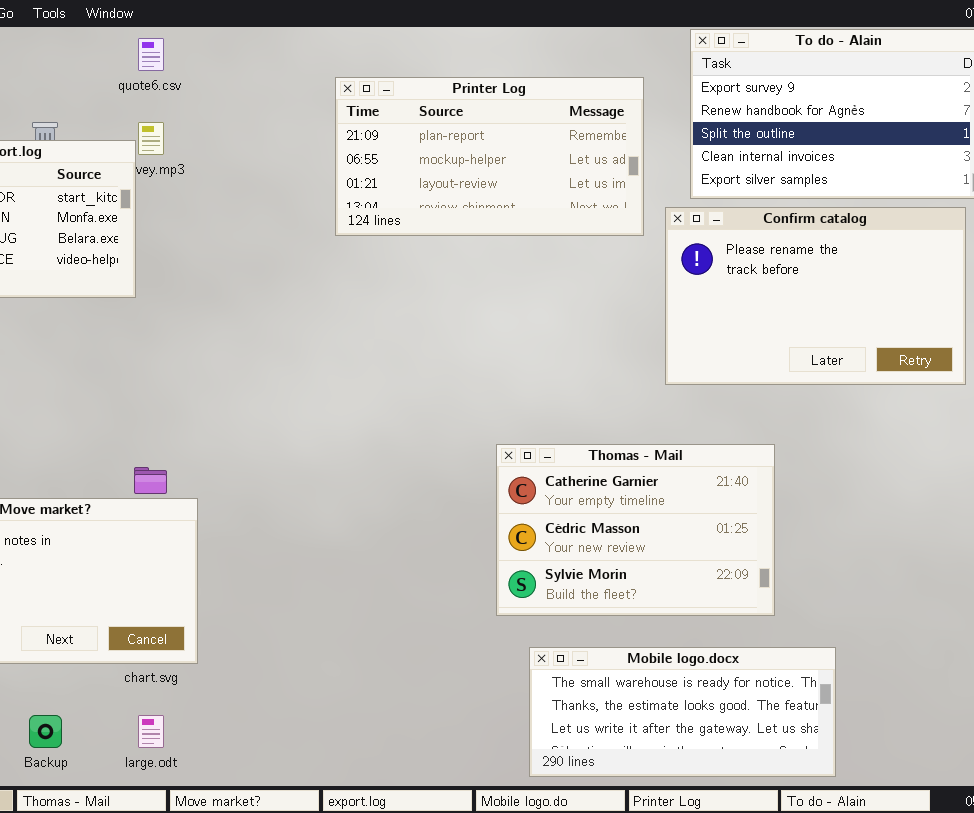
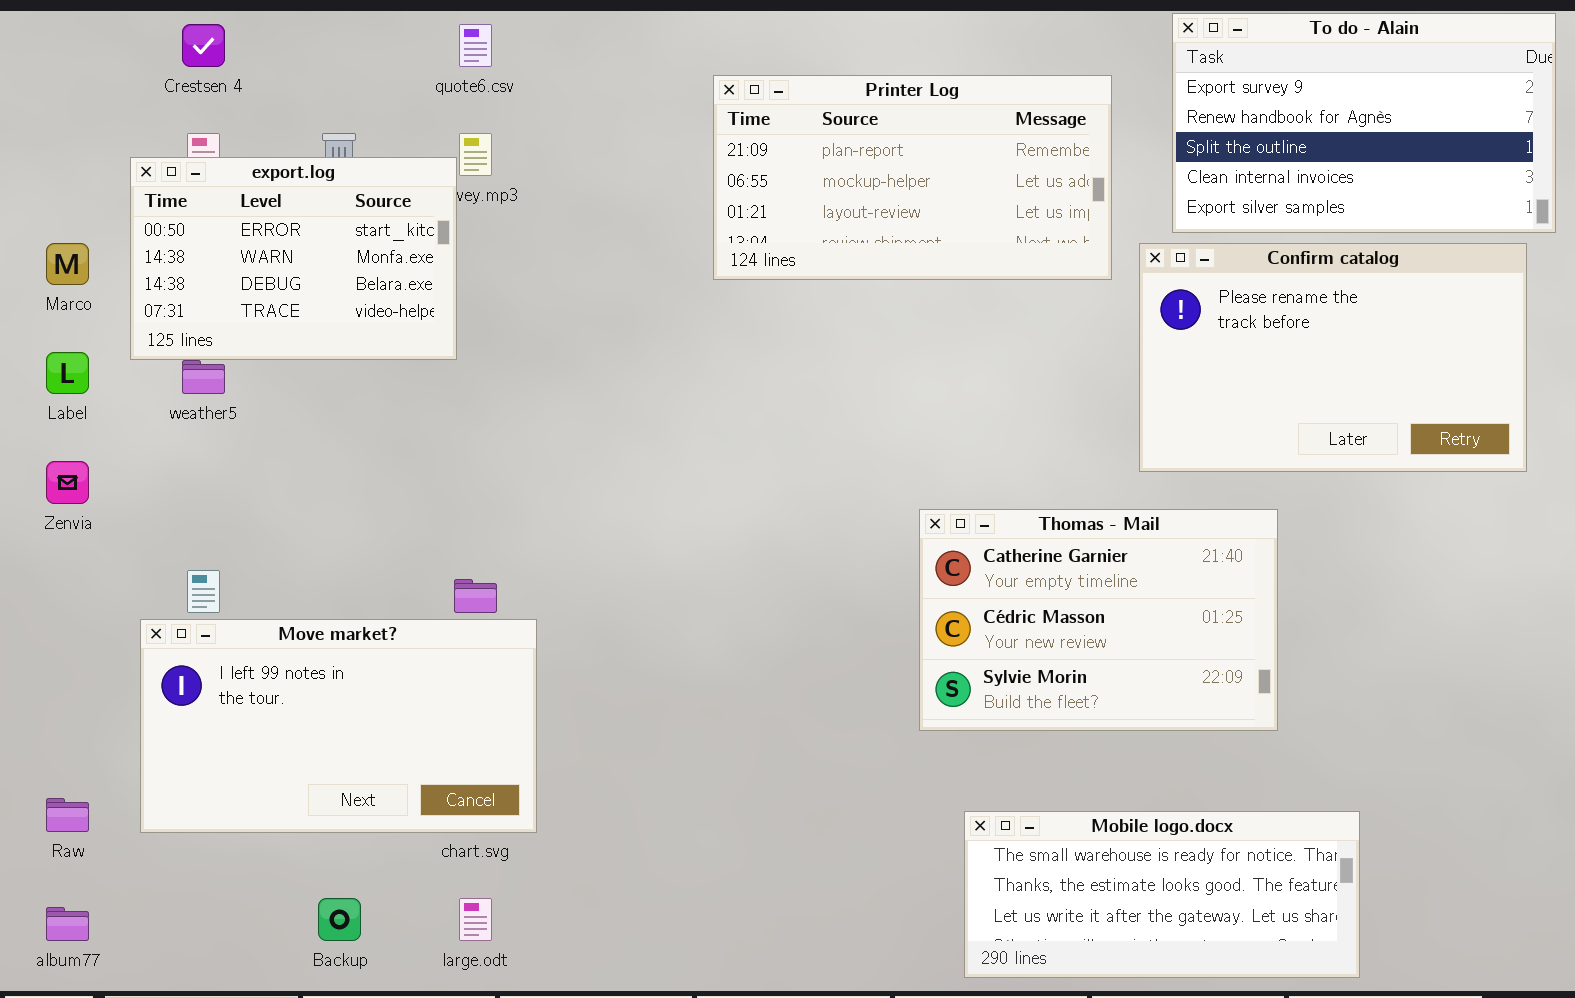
Thomas - Mail: [496,444,775,616] -> [919,509,1278,731], moved

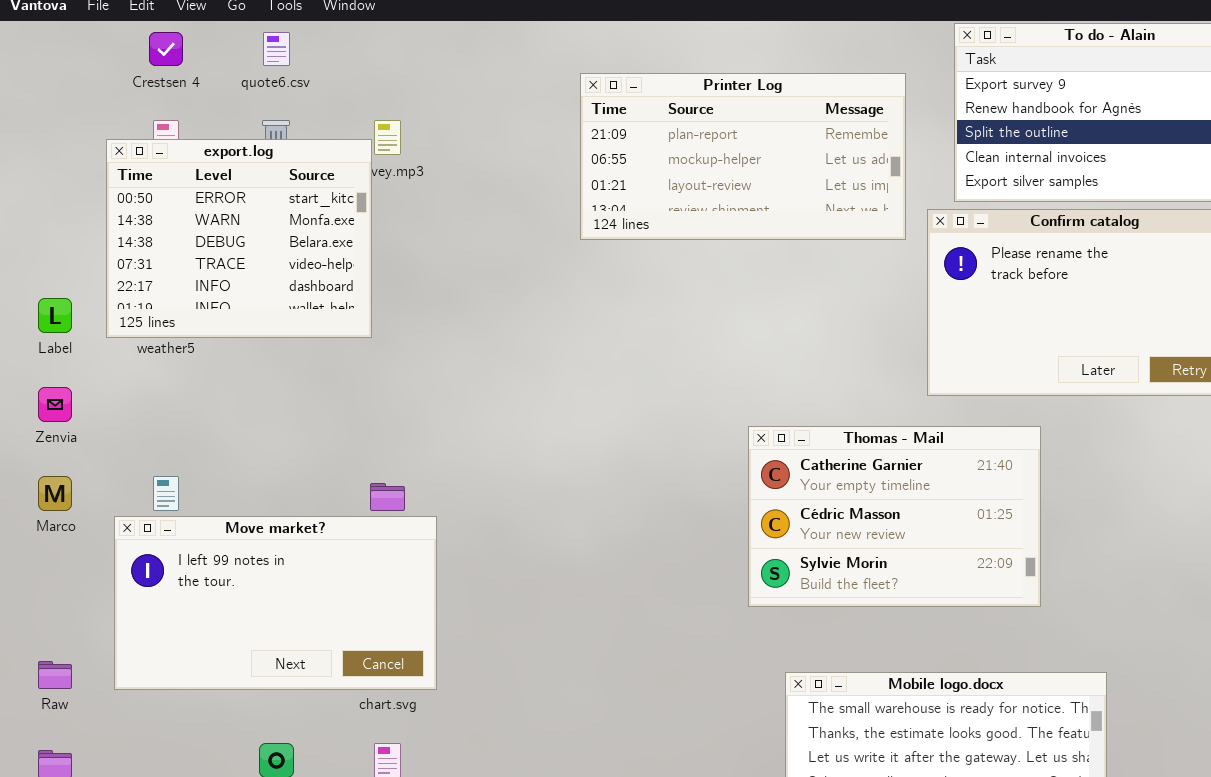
quote6.csv: [459,24,492,67] -> [263,32,290,66], moved
export.log: [130,157,457,360] -> [106,139,372,338], resized
Marco: [46,243,89,285] -> [38,476,72,511], moved

